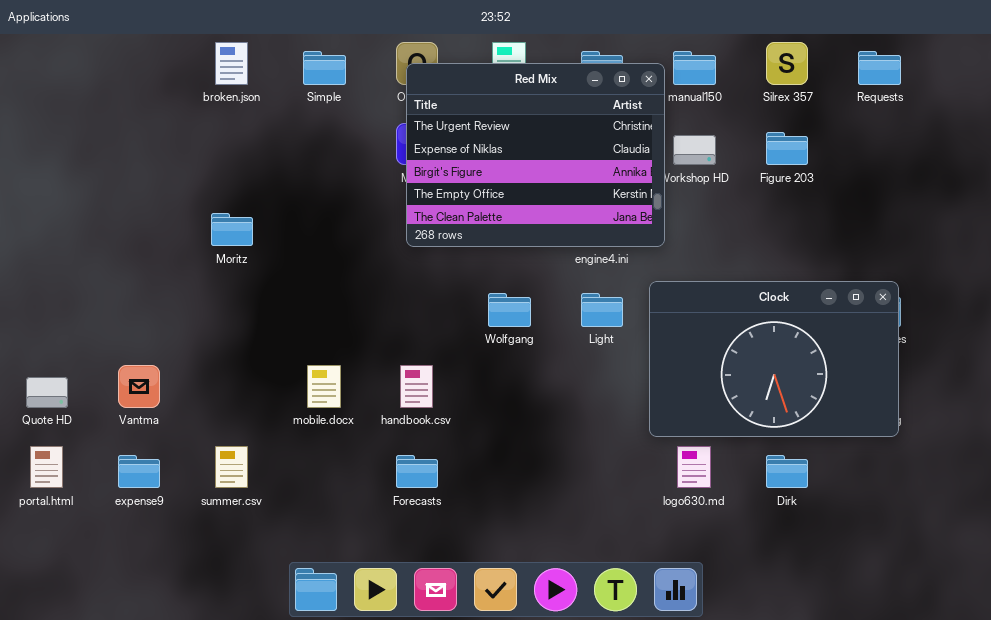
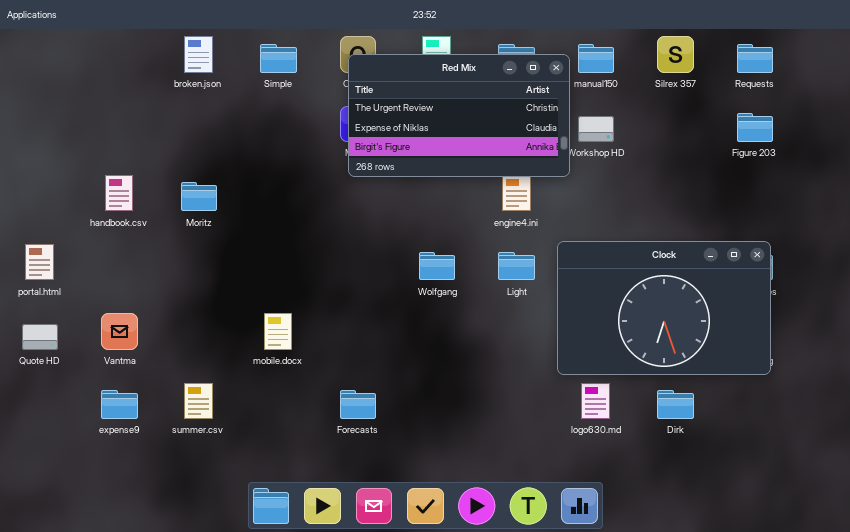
Red Mix: [406,63,665,247] -> [348,54,570,177], resized
Figure 203: [766,132,808,165] -> [737,113,773,142], moved
handbook.csv: [400,365,433,408] -> [105,175,133,211], moved
portal.html: [30,446,63,488] -> [25,244,54,280], moved

